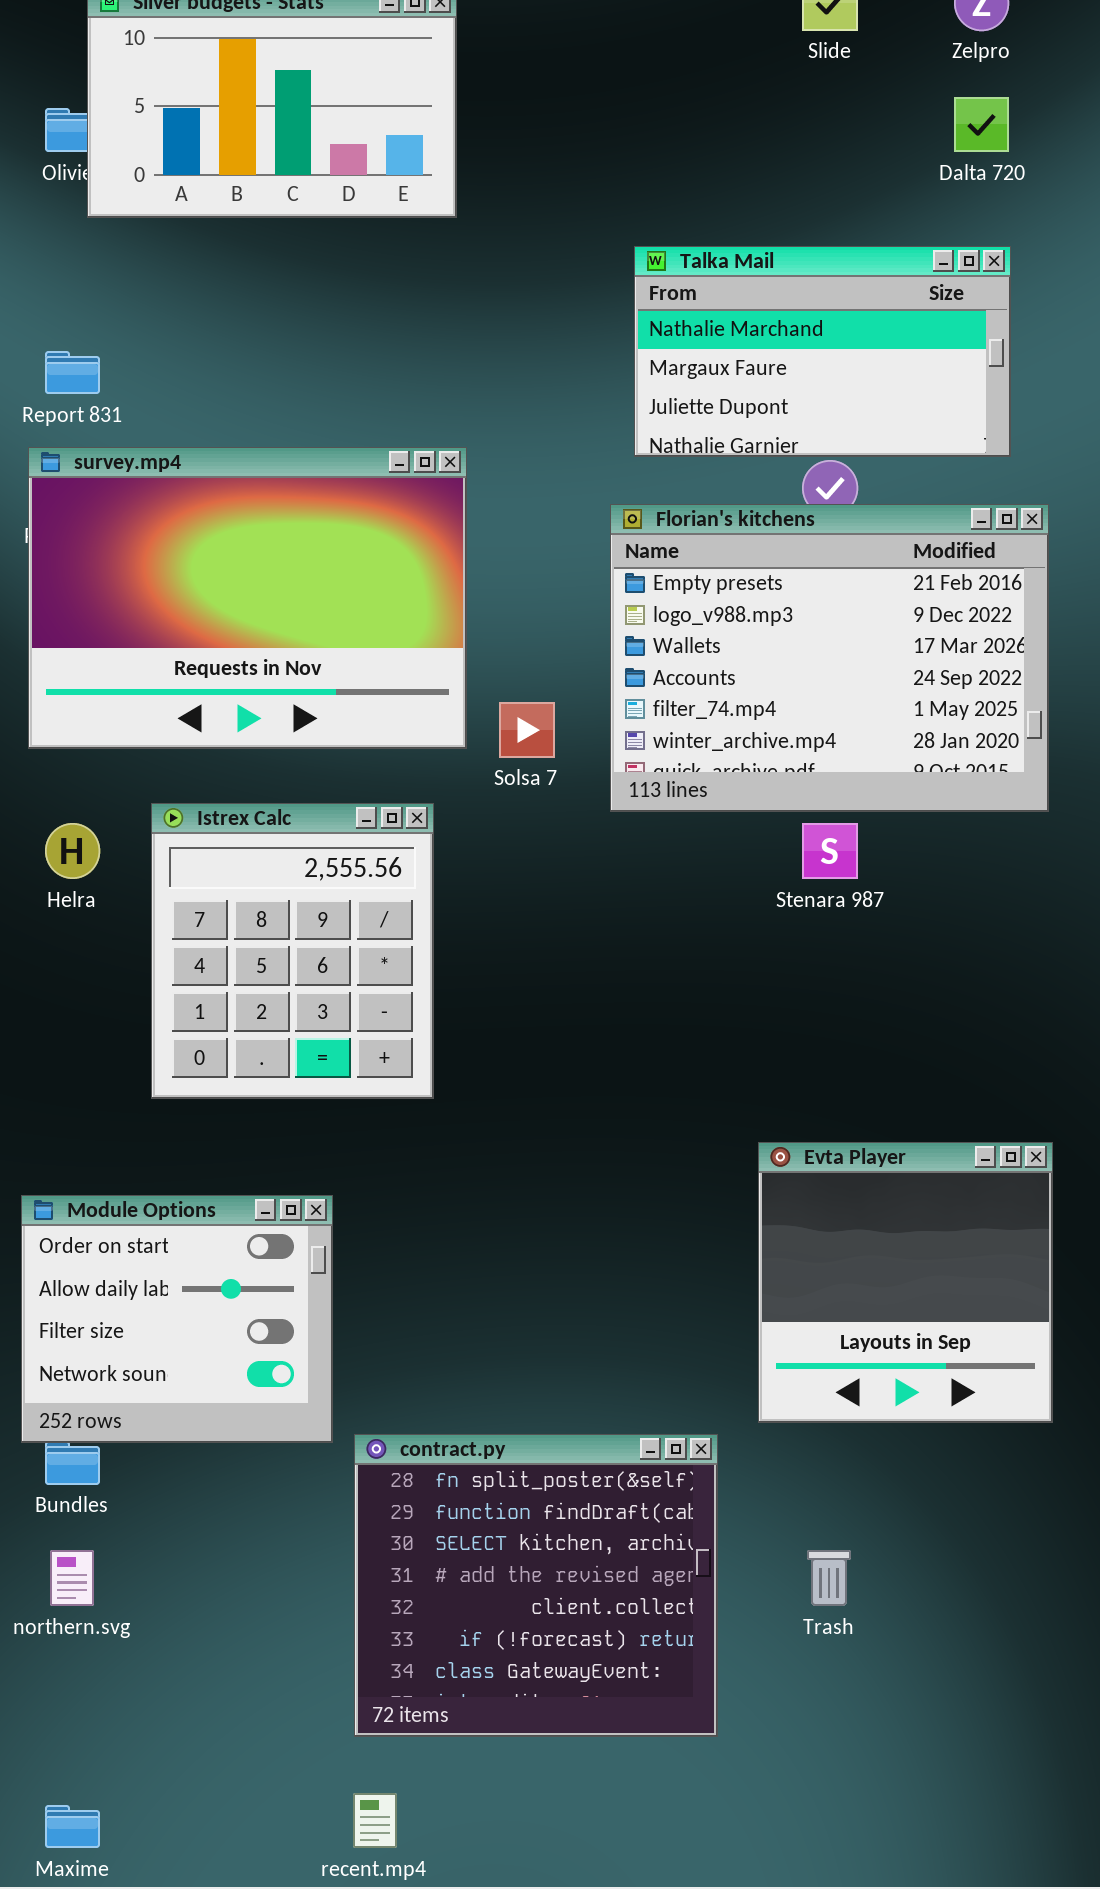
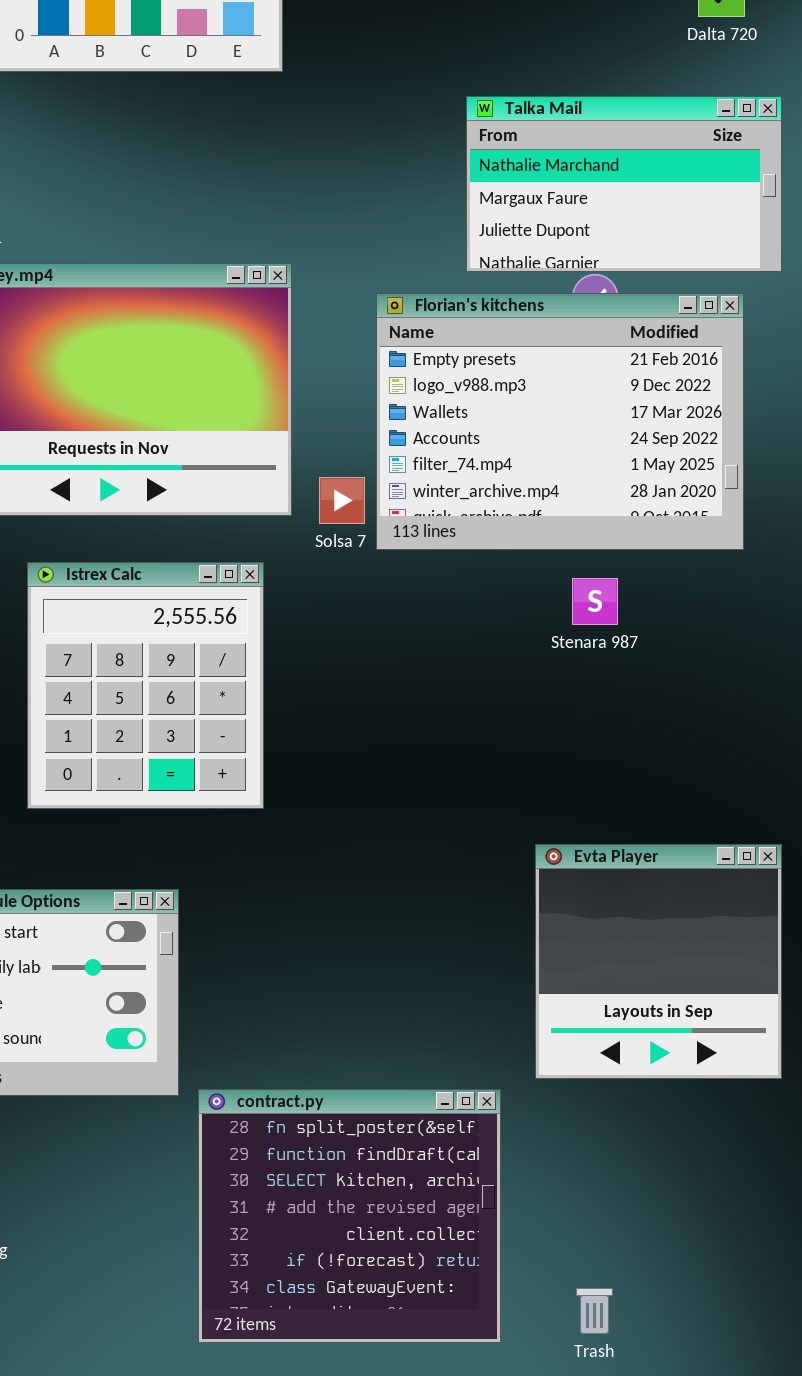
Talka Mail: [634,246,1011,457] -> [466,96,782,272], moved
Florian's kitchens: [610,504,1049,812] -> [376,293,744,550], moved
Trash: [807,1550,851,1606] -> [576,1288,613,1334], moved

